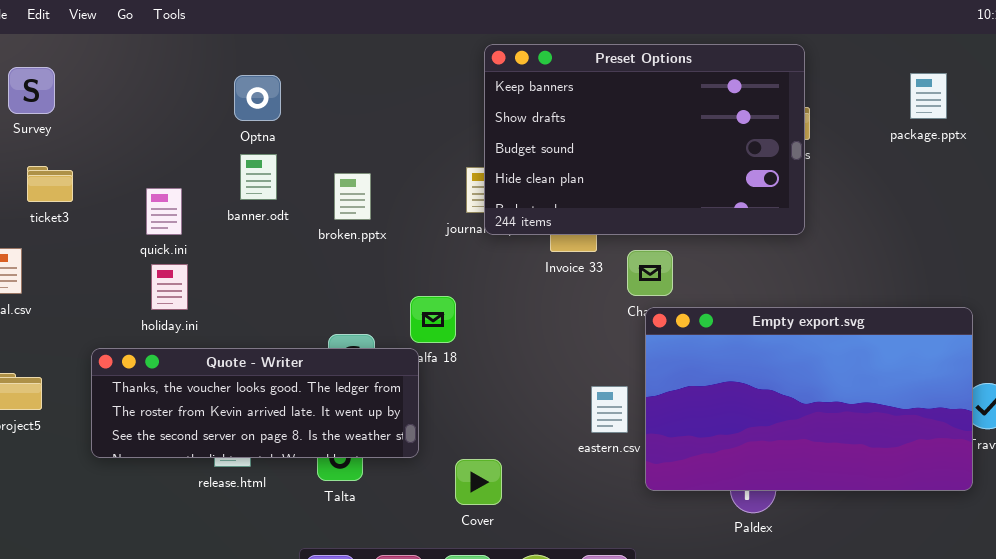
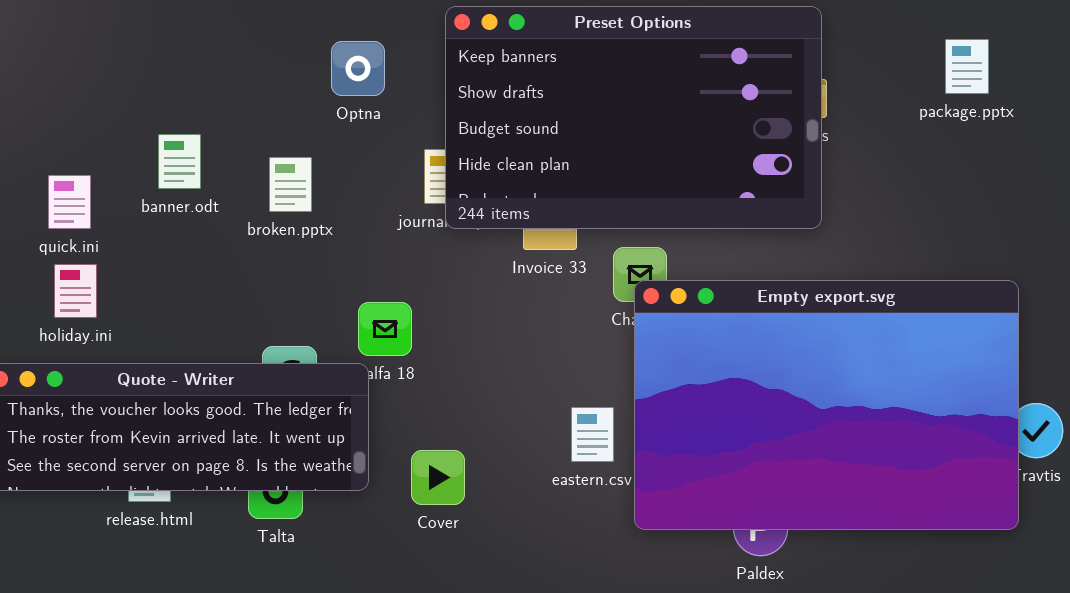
Optna: [234,75,281,121] -> [331,41,385,96], moved
Empty export.svg: [645,307,973,491] -> [634,280,1019,530], resized
Cover: [455,459,502,505] -> [411,450,465,505], moved

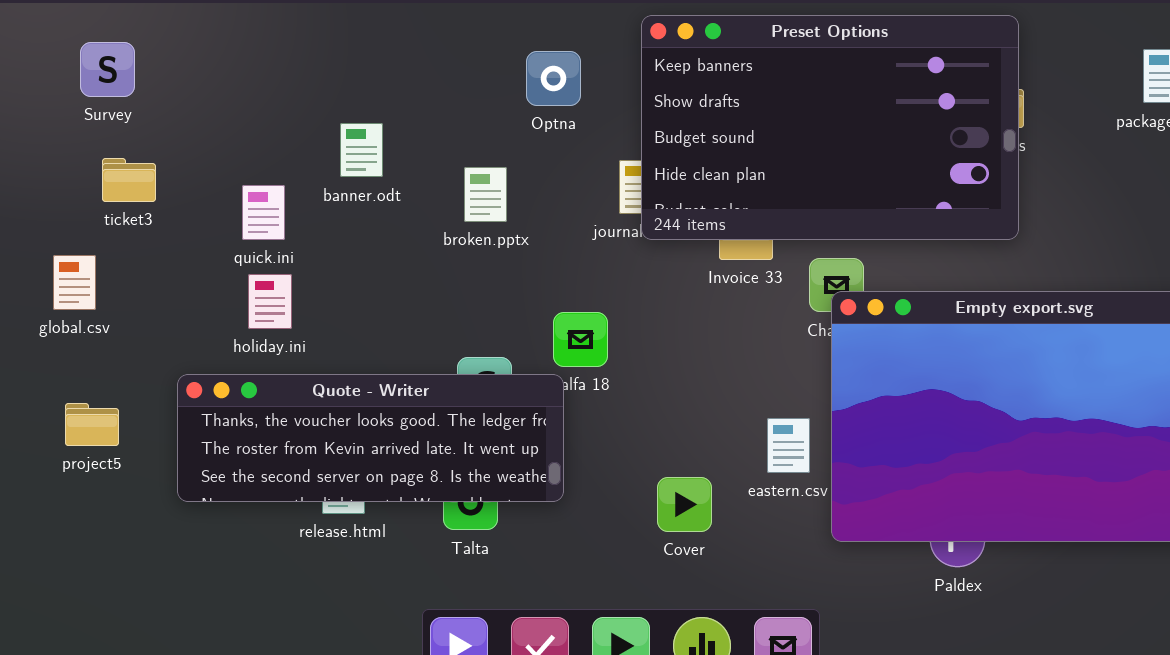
banner.odt: [158,134,201,189] -> [340,123,383,177], moved
Cover: [411,450,465,505] -> [657,477,712,532], moved

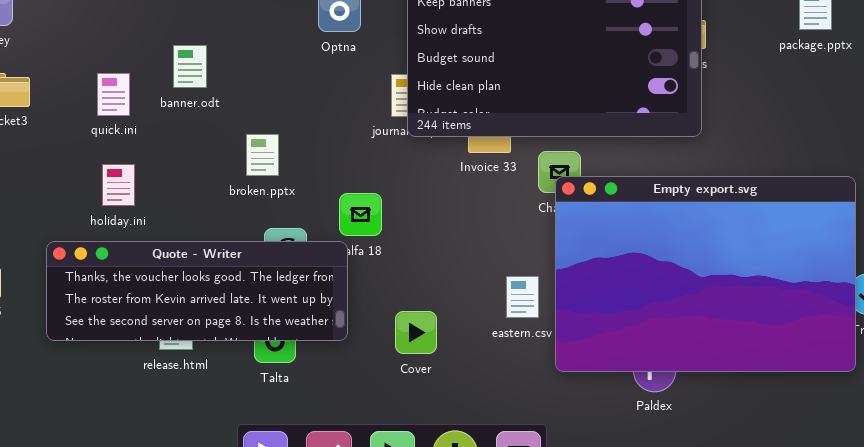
broken.pptx: [464,167,507,222] -> [246,134,279,176], moved
quick.ini: [242,185,285,240] -> [97,73,130,116], moved
Cover: [657,477,712,532] -> [395,311,437,354], moved

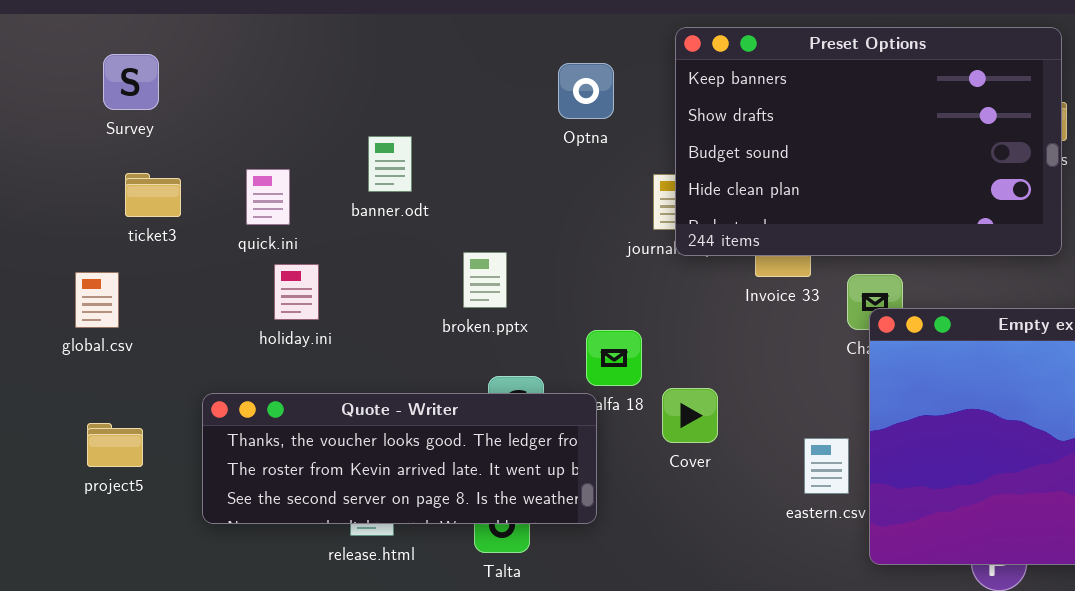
quick.ini: [97,73,130,116] -> [246,169,290,225], moved
holiday.ini: [102,164,135,206] -> [274,264,319,320], moved
Cover: [395,311,437,354] -> [662,388,718,443], moved

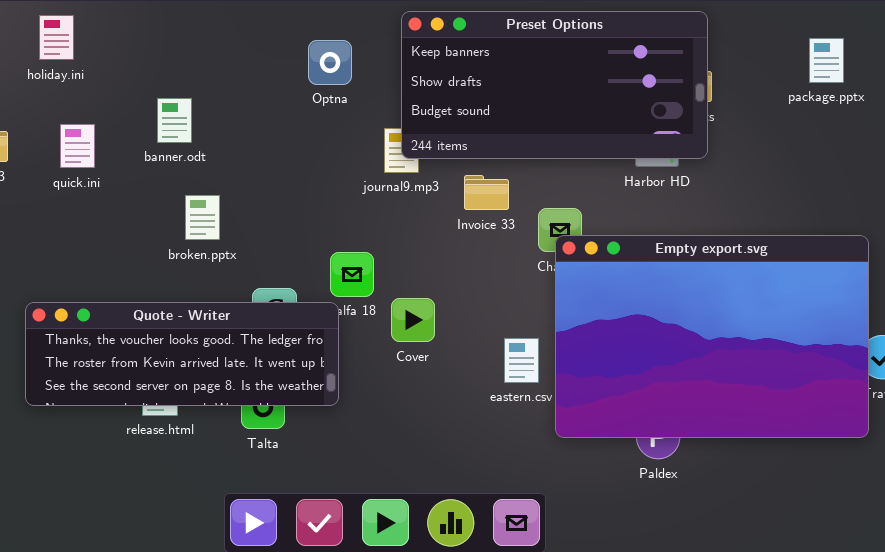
Preset Options: [675,27,1062,256] -> [401,11,708,159], resized
broken.pptx: [463,252,507,308] -> [185,195,220,240], moved
holiday.ini: [274,264,319,320] -> [39,15,74,60], moved

